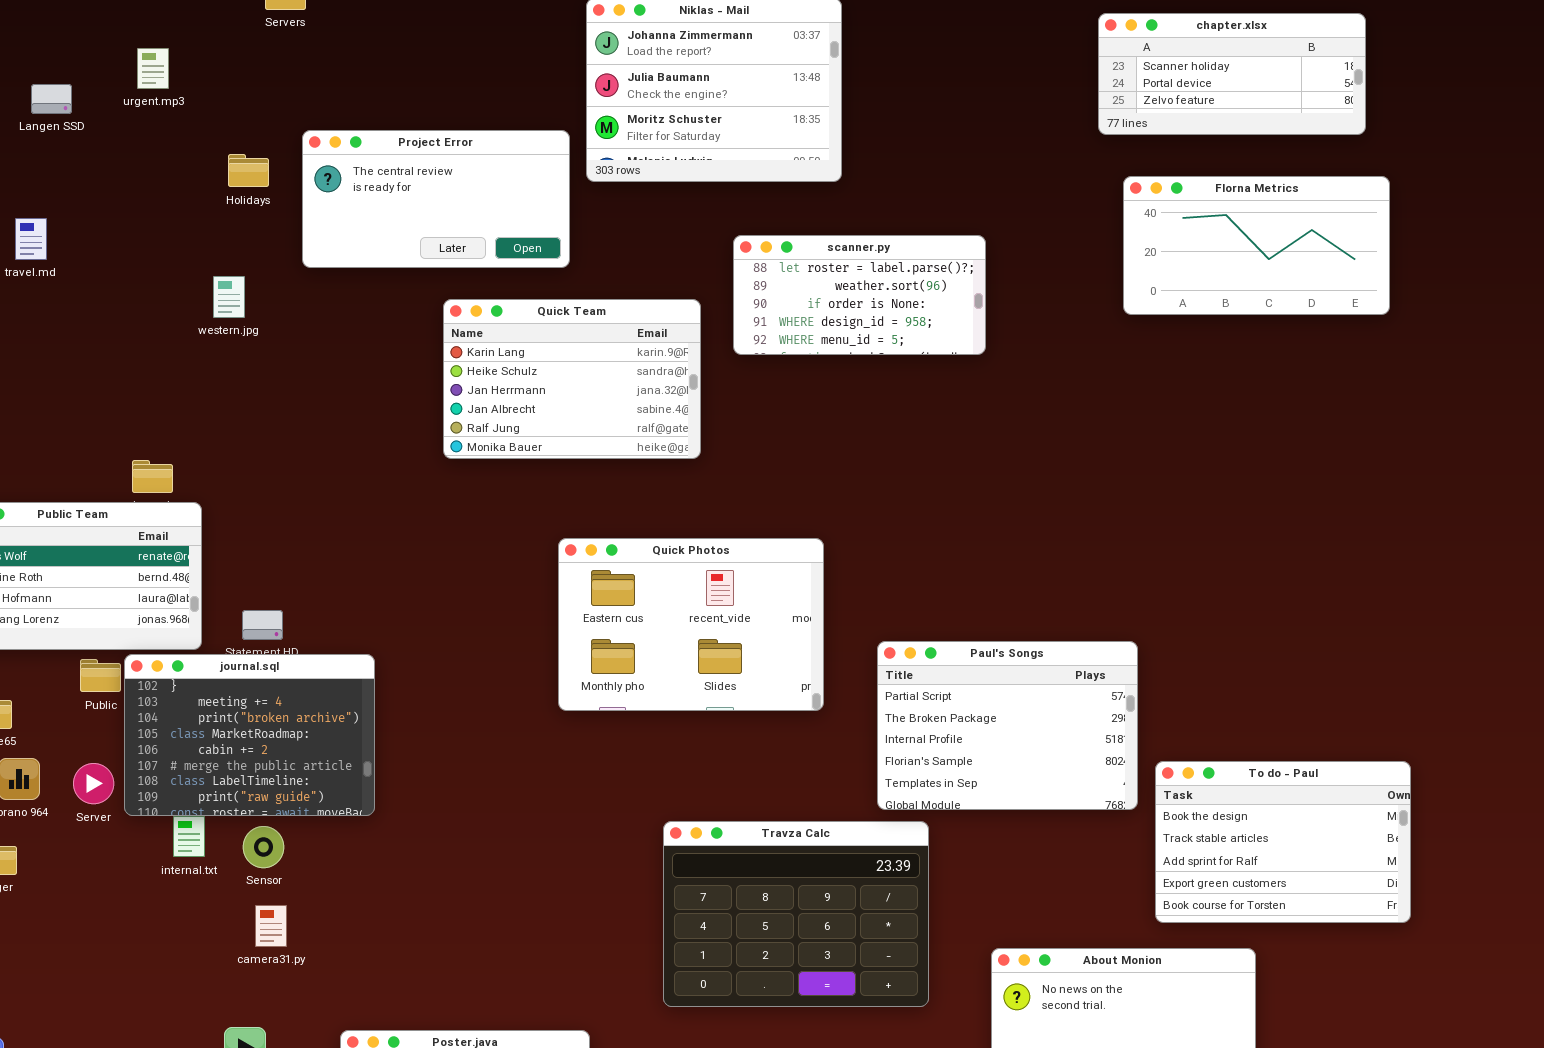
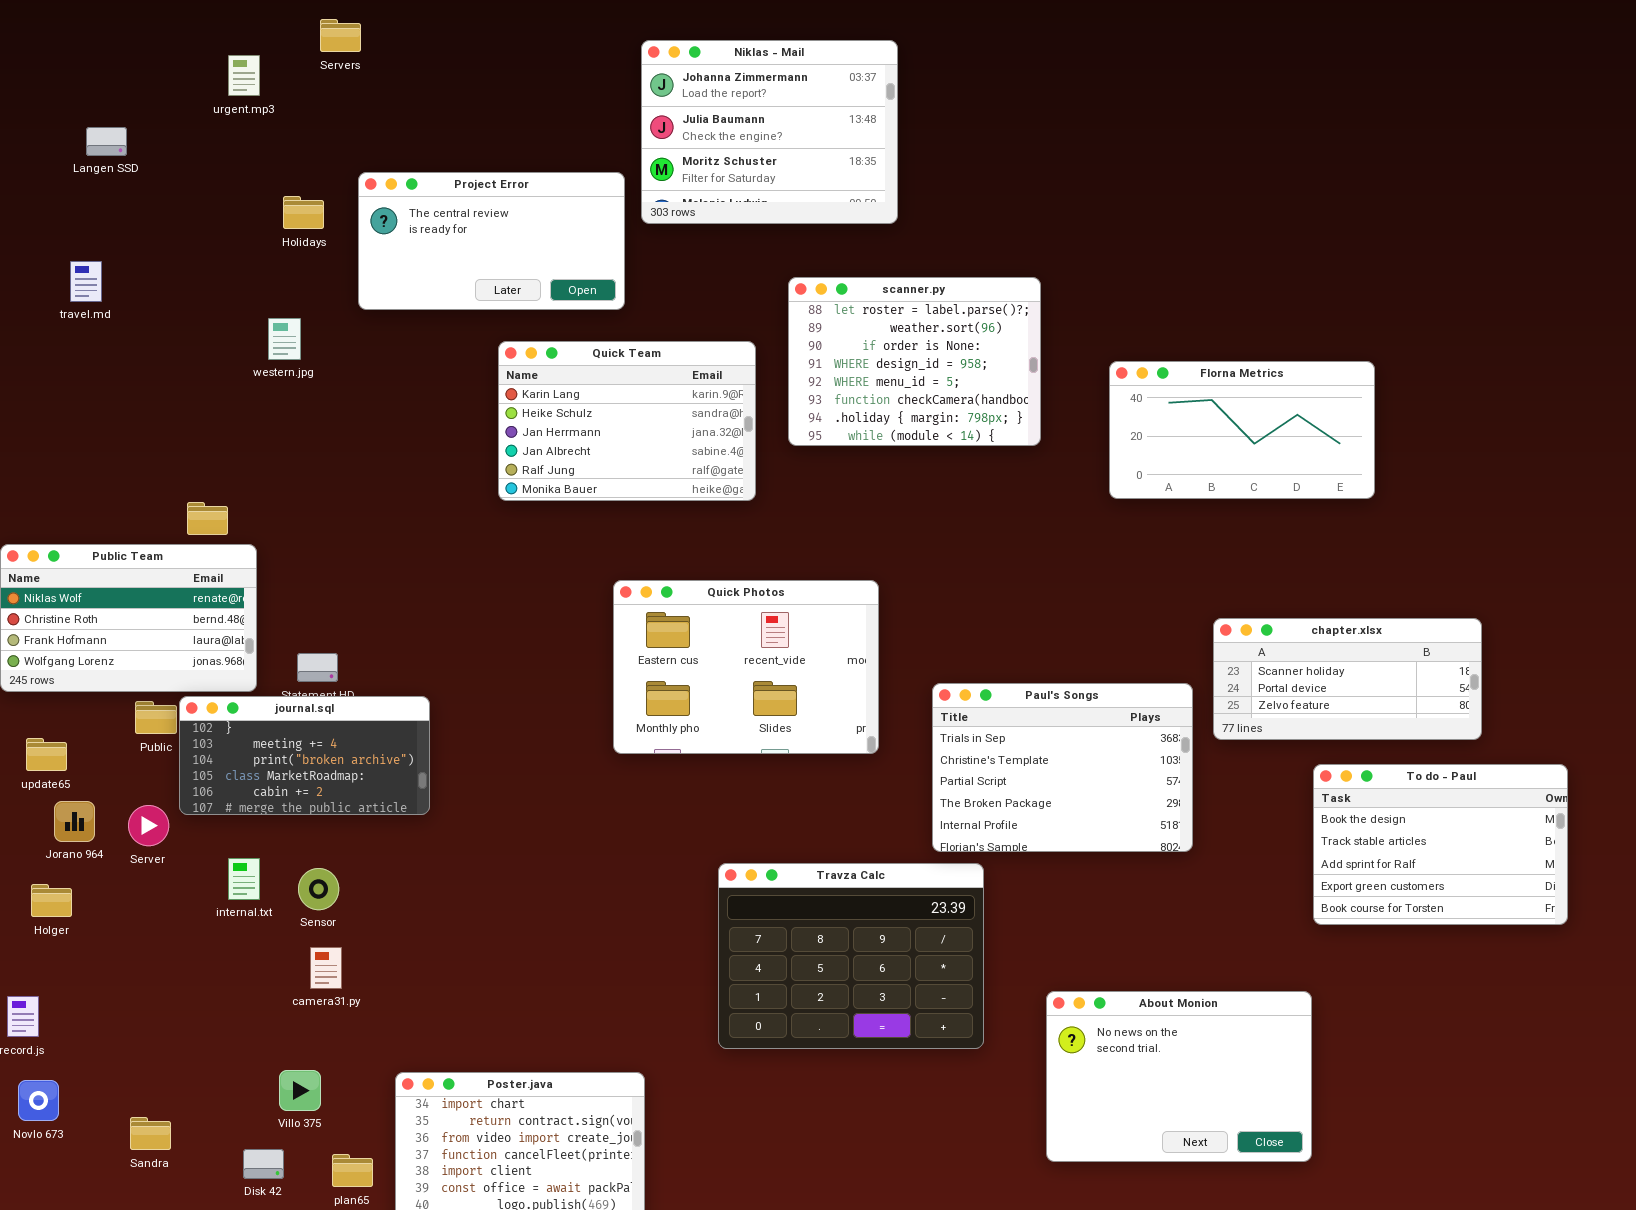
chapter.xlsx: [1098,13,1366,135] -> [1213,618,1482,740], moved
urgent.mp3: [137,48,169,89] -> [228,55,260,96], moved
Florna Metrics: [1123,176,1390,315] -> [1109,361,1375,499], moved
scanner.py: [733,235,986,355] -> [788,277,1041,446], resized
Paul's Songs: [877,641,1138,810] -> [932,683,1193,852], scrolled up 2 rows
journal.sql: [124,654,375,816] -> [179,696,430,815], resized
To do - Paul: [1155,761,1411,923] -> [1313,764,1568,925], moved

